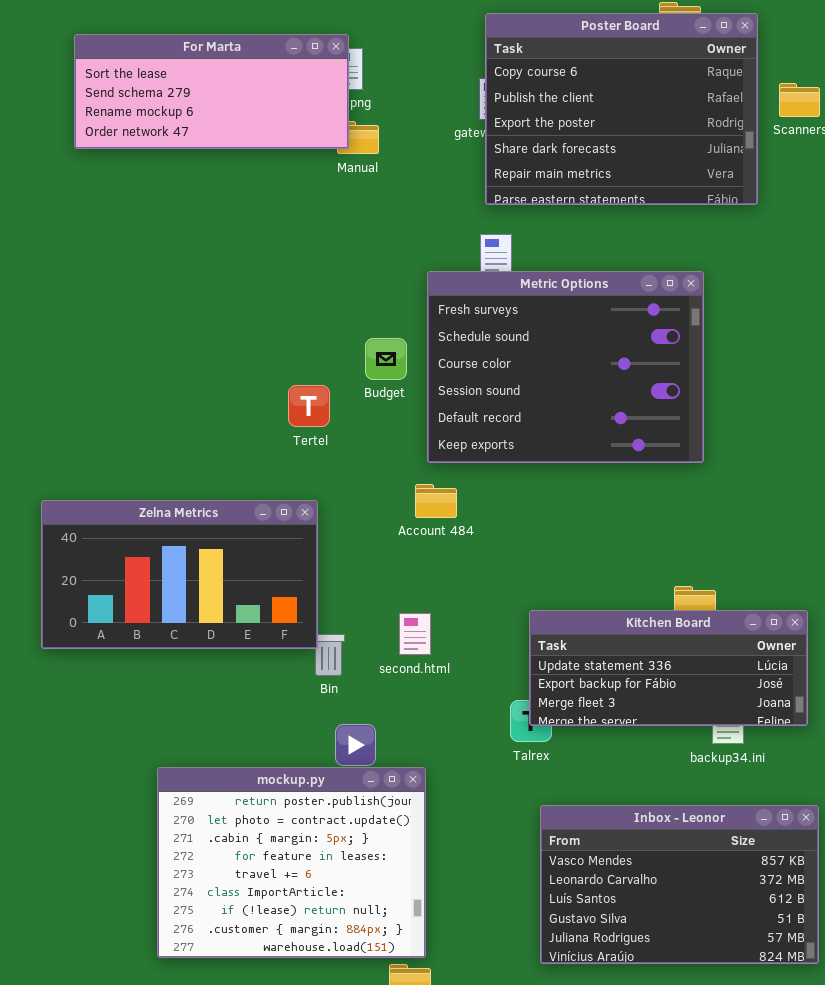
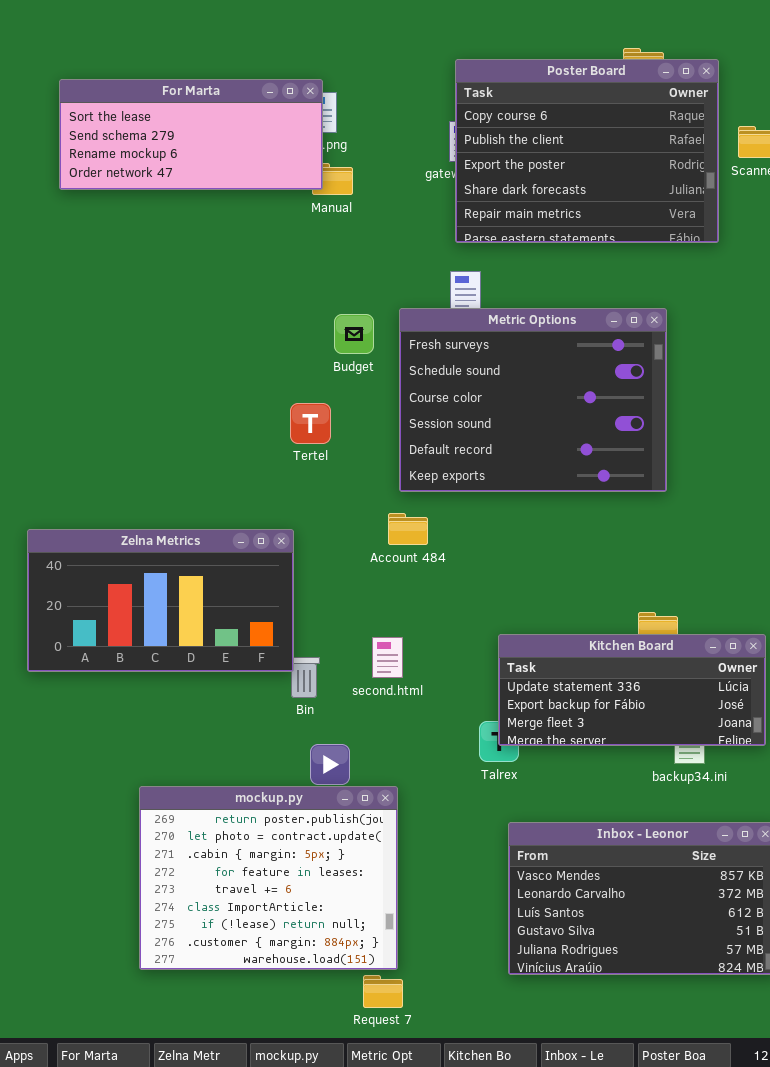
Budget: [365,338,407,380] -> [334,314,374,354], moved
Tertel: [288,385,330,427] -> [290,403,331,444], moved

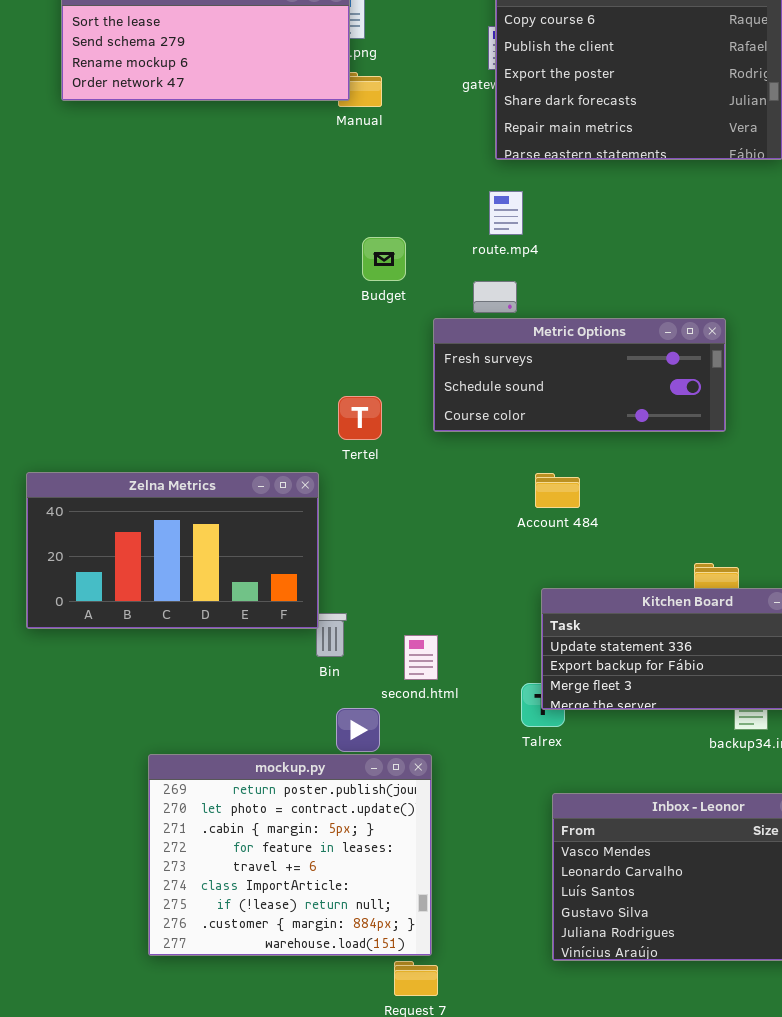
Metric Options: [399,308,667,492] -> [433,318,726,432], resized
Tertel: [290,403,331,444] -> [338,396,382,440], moved
Account 484: [388,513,428,545] -> [535,473,580,508], moved
second.html: [372,637,403,678] -> [404,635,438,680], moved

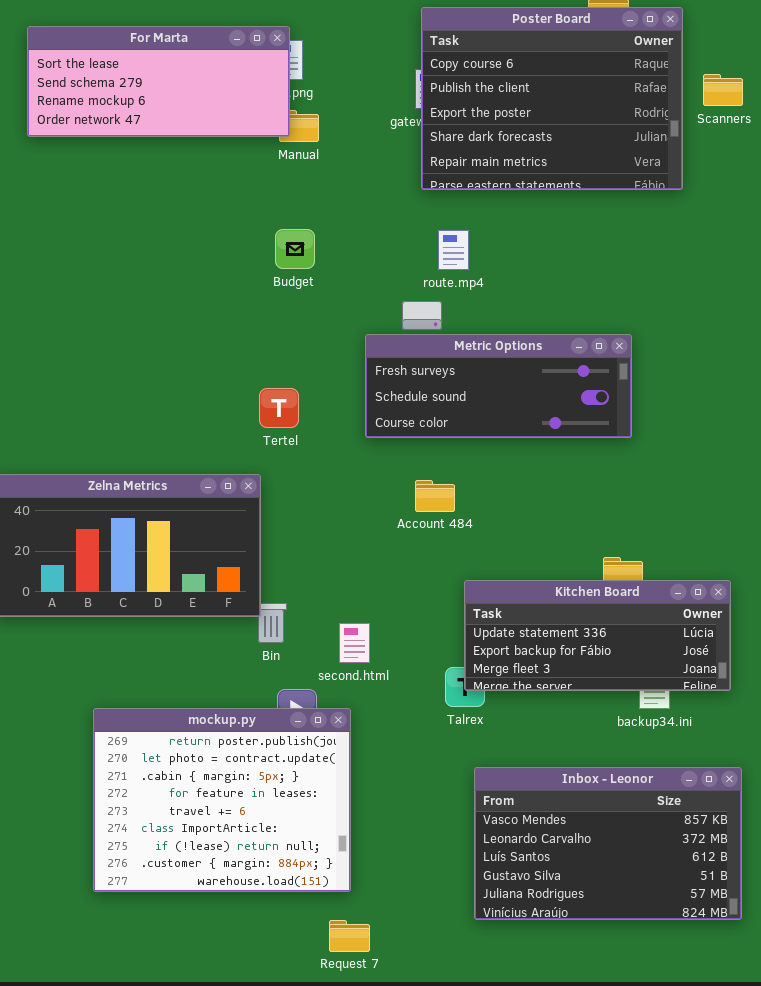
route.mp4: [489,191,523,235] -> [438,230,469,270], moved
Budget: [362,237,406,281] -> [275,229,315,269], moved
Tertel: [338,396,382,440] -> [259,388,299,428], moved
Account 484: [535,473,580,508] -> [415,480,455,512], moved
mockup.py: [148,754,432,956] -> [93,708,351,892], moved

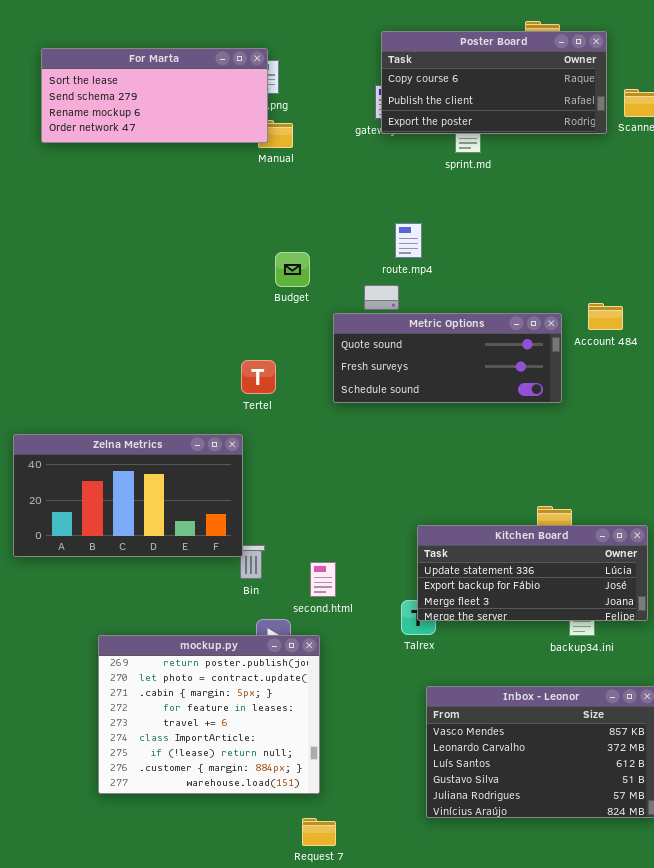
Poster Board: [421,7,683,190] -> [381,31,607,134], resized
Budget: [275,229,315,269] -> [275,252,310,287], moved
Metric Options: [365,334,632,438] -> [333,313,562,403], scrolled up 1 row
Account 484: [415,480,455,512] -> [588,303,623,330], moved

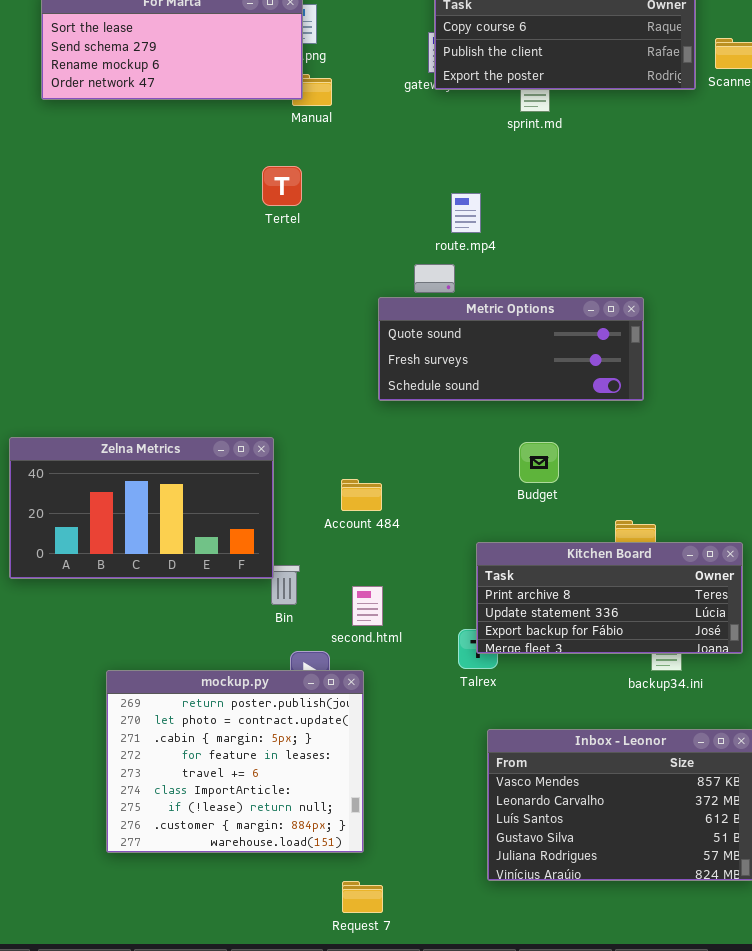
Budget: [275,252,310,287] -> [519,442,559,483], moved
Account 484: [588,303,623,330] -> [341,479,382,511], moved
Tertel: [241,360,276,394] -> [262,166,302,206], moved
Kitchen Board: [417,525,648,621] -> [476,542,743,654], scrolled up 1 row

